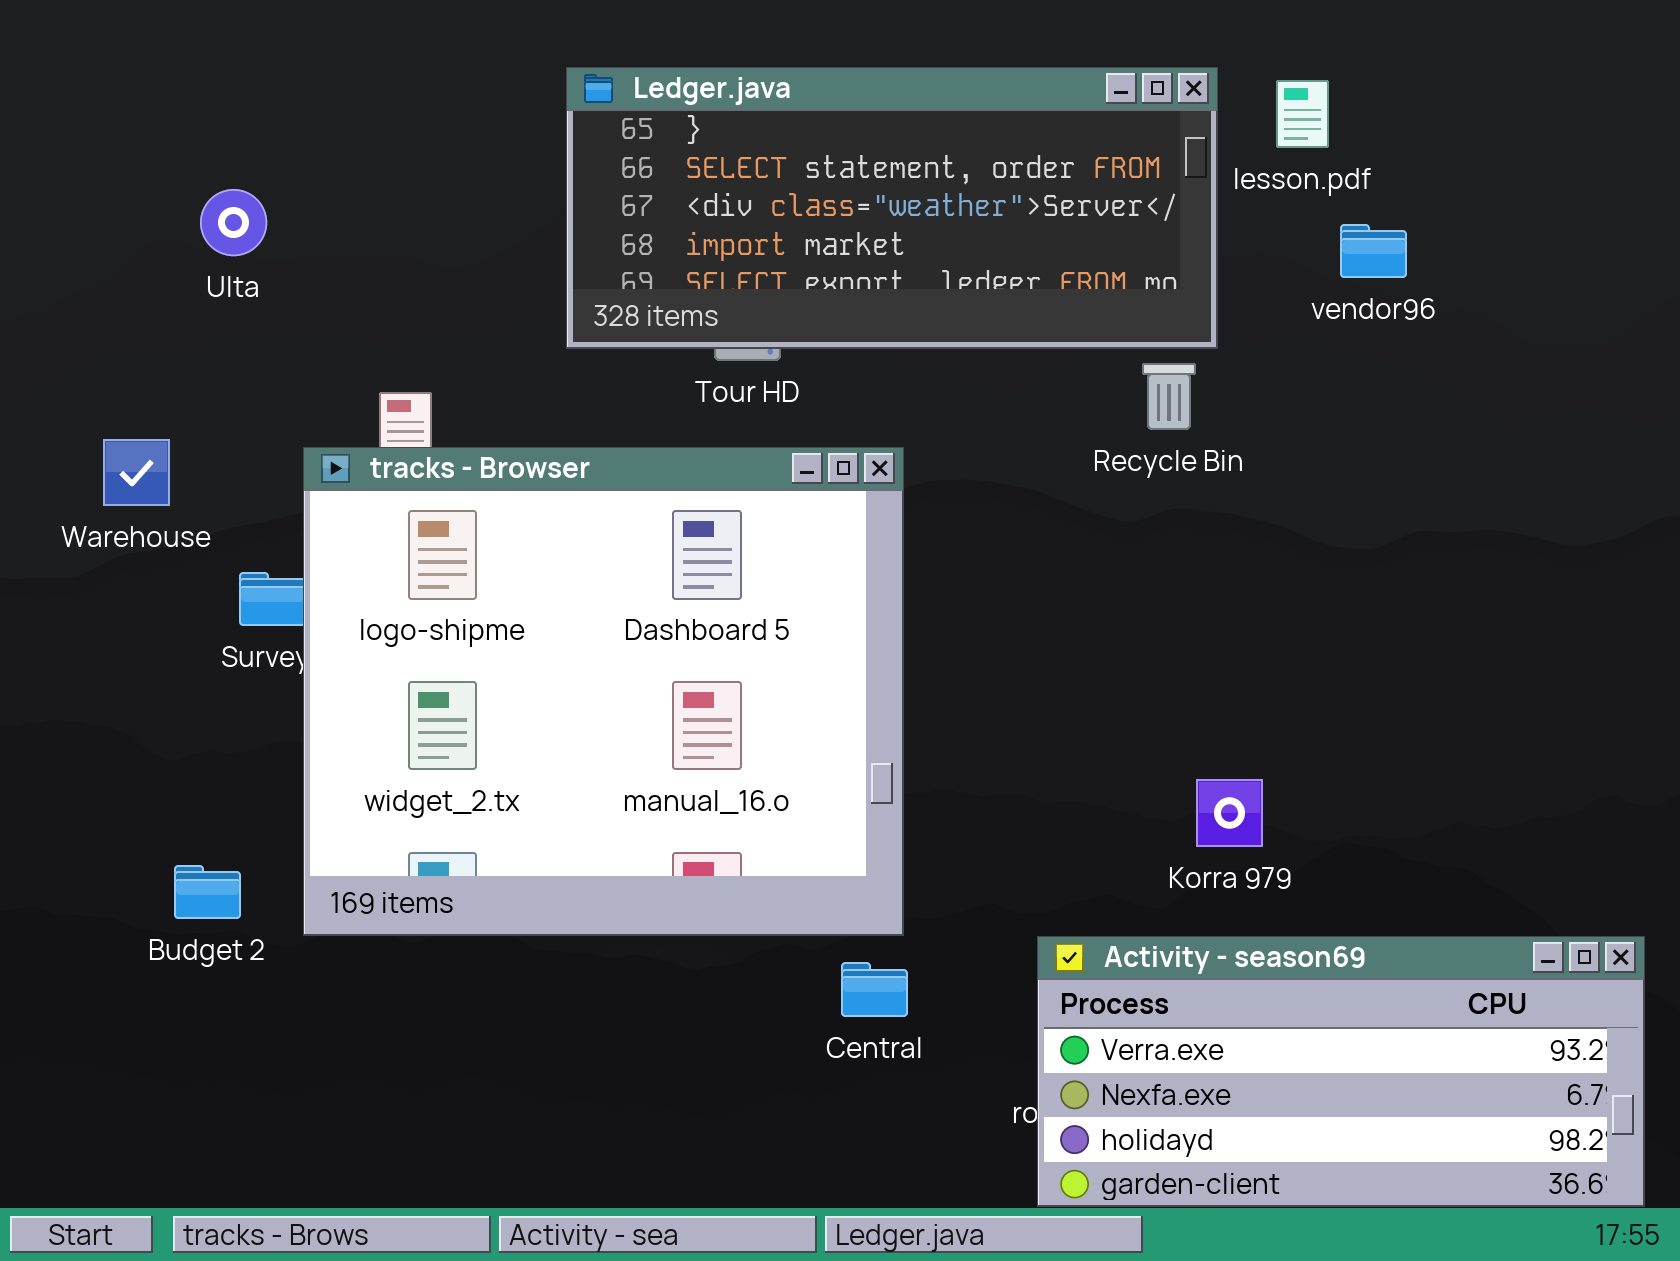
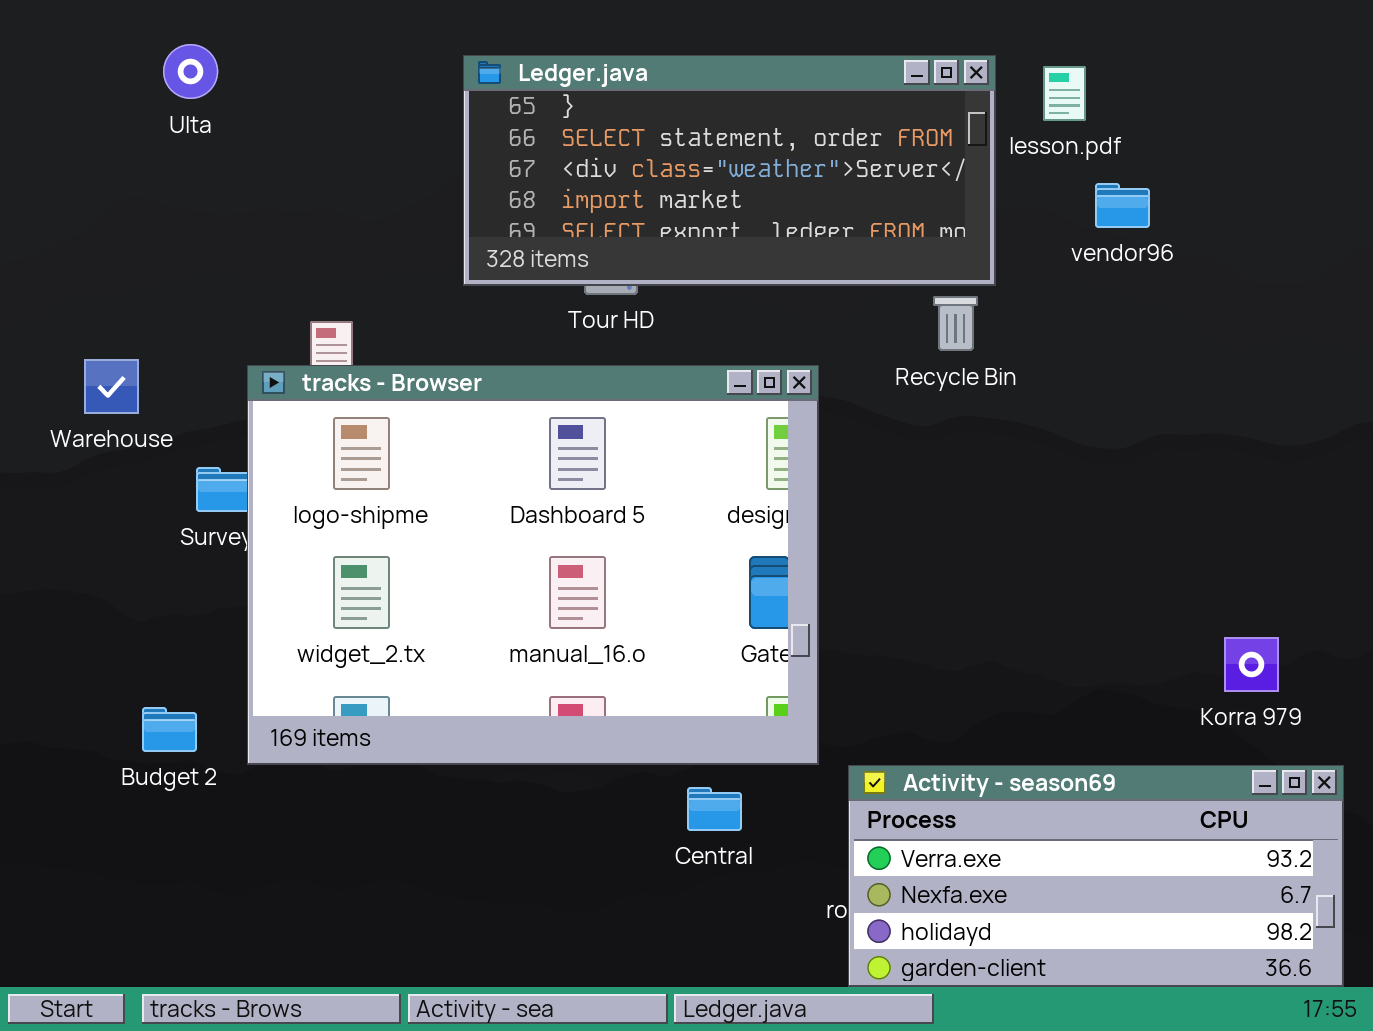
Ulta: [200,189,267,256] -> [163,44,218,99], moved
tracks - Browser: [303,447,904,936] -> [247,365,819,765], resized
Korra 979: [1196,779,1263,847] -> [1224,637,1279,692], moved

